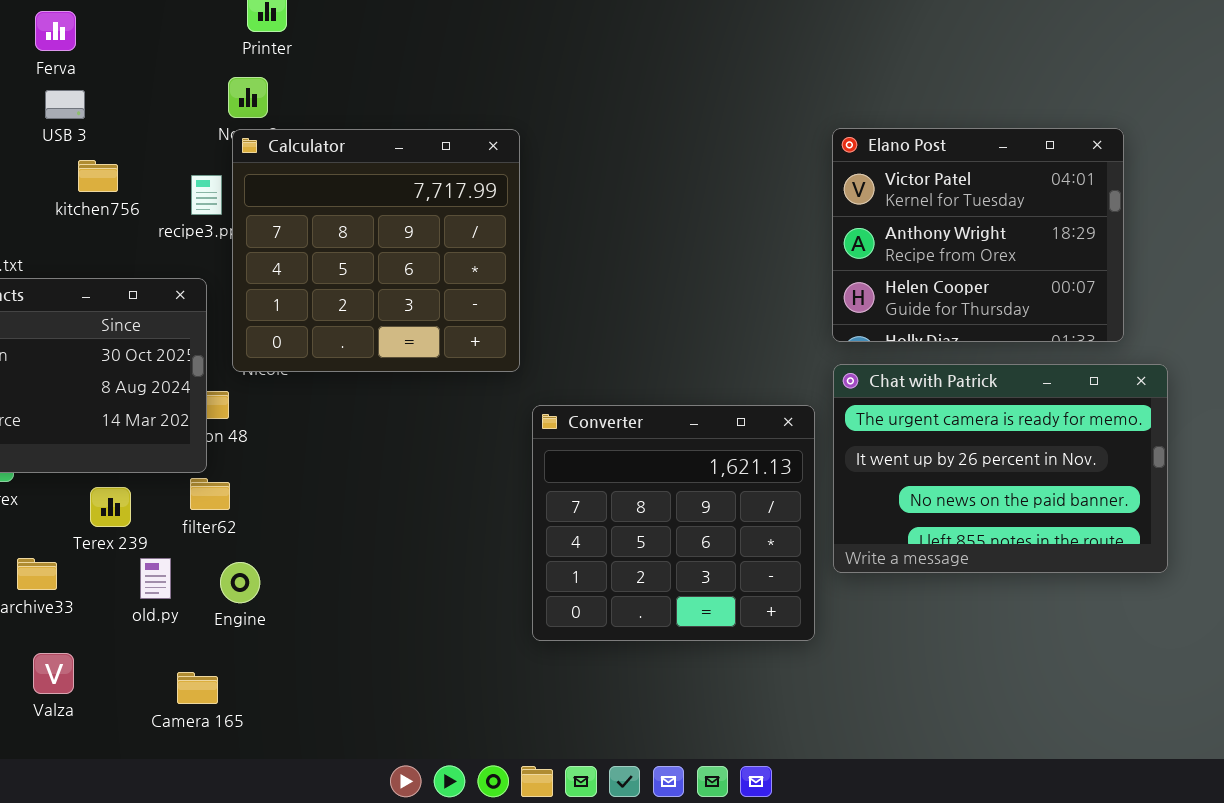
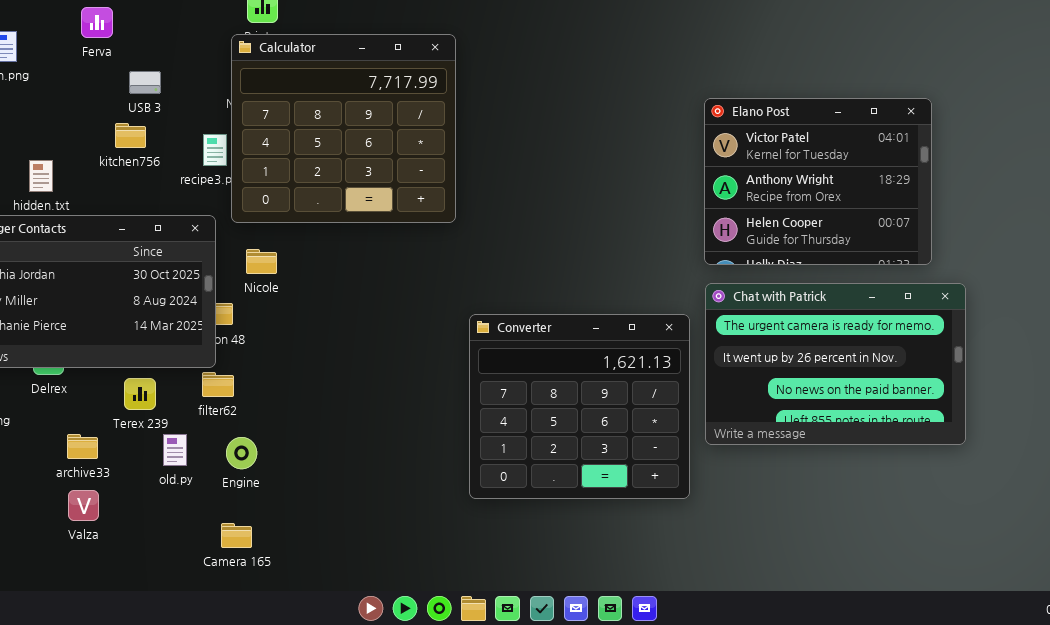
USB 3: [45,90,85,119] -> [129,71,161,94], moved
Calculator: [232,129,520,372] -> [231,34,456,223], moved
Valza: [33,653,74,694] -> [68,490,99,521], moved
Camera 165: [177,672,218,704] -> [221,523,252,548], moved

